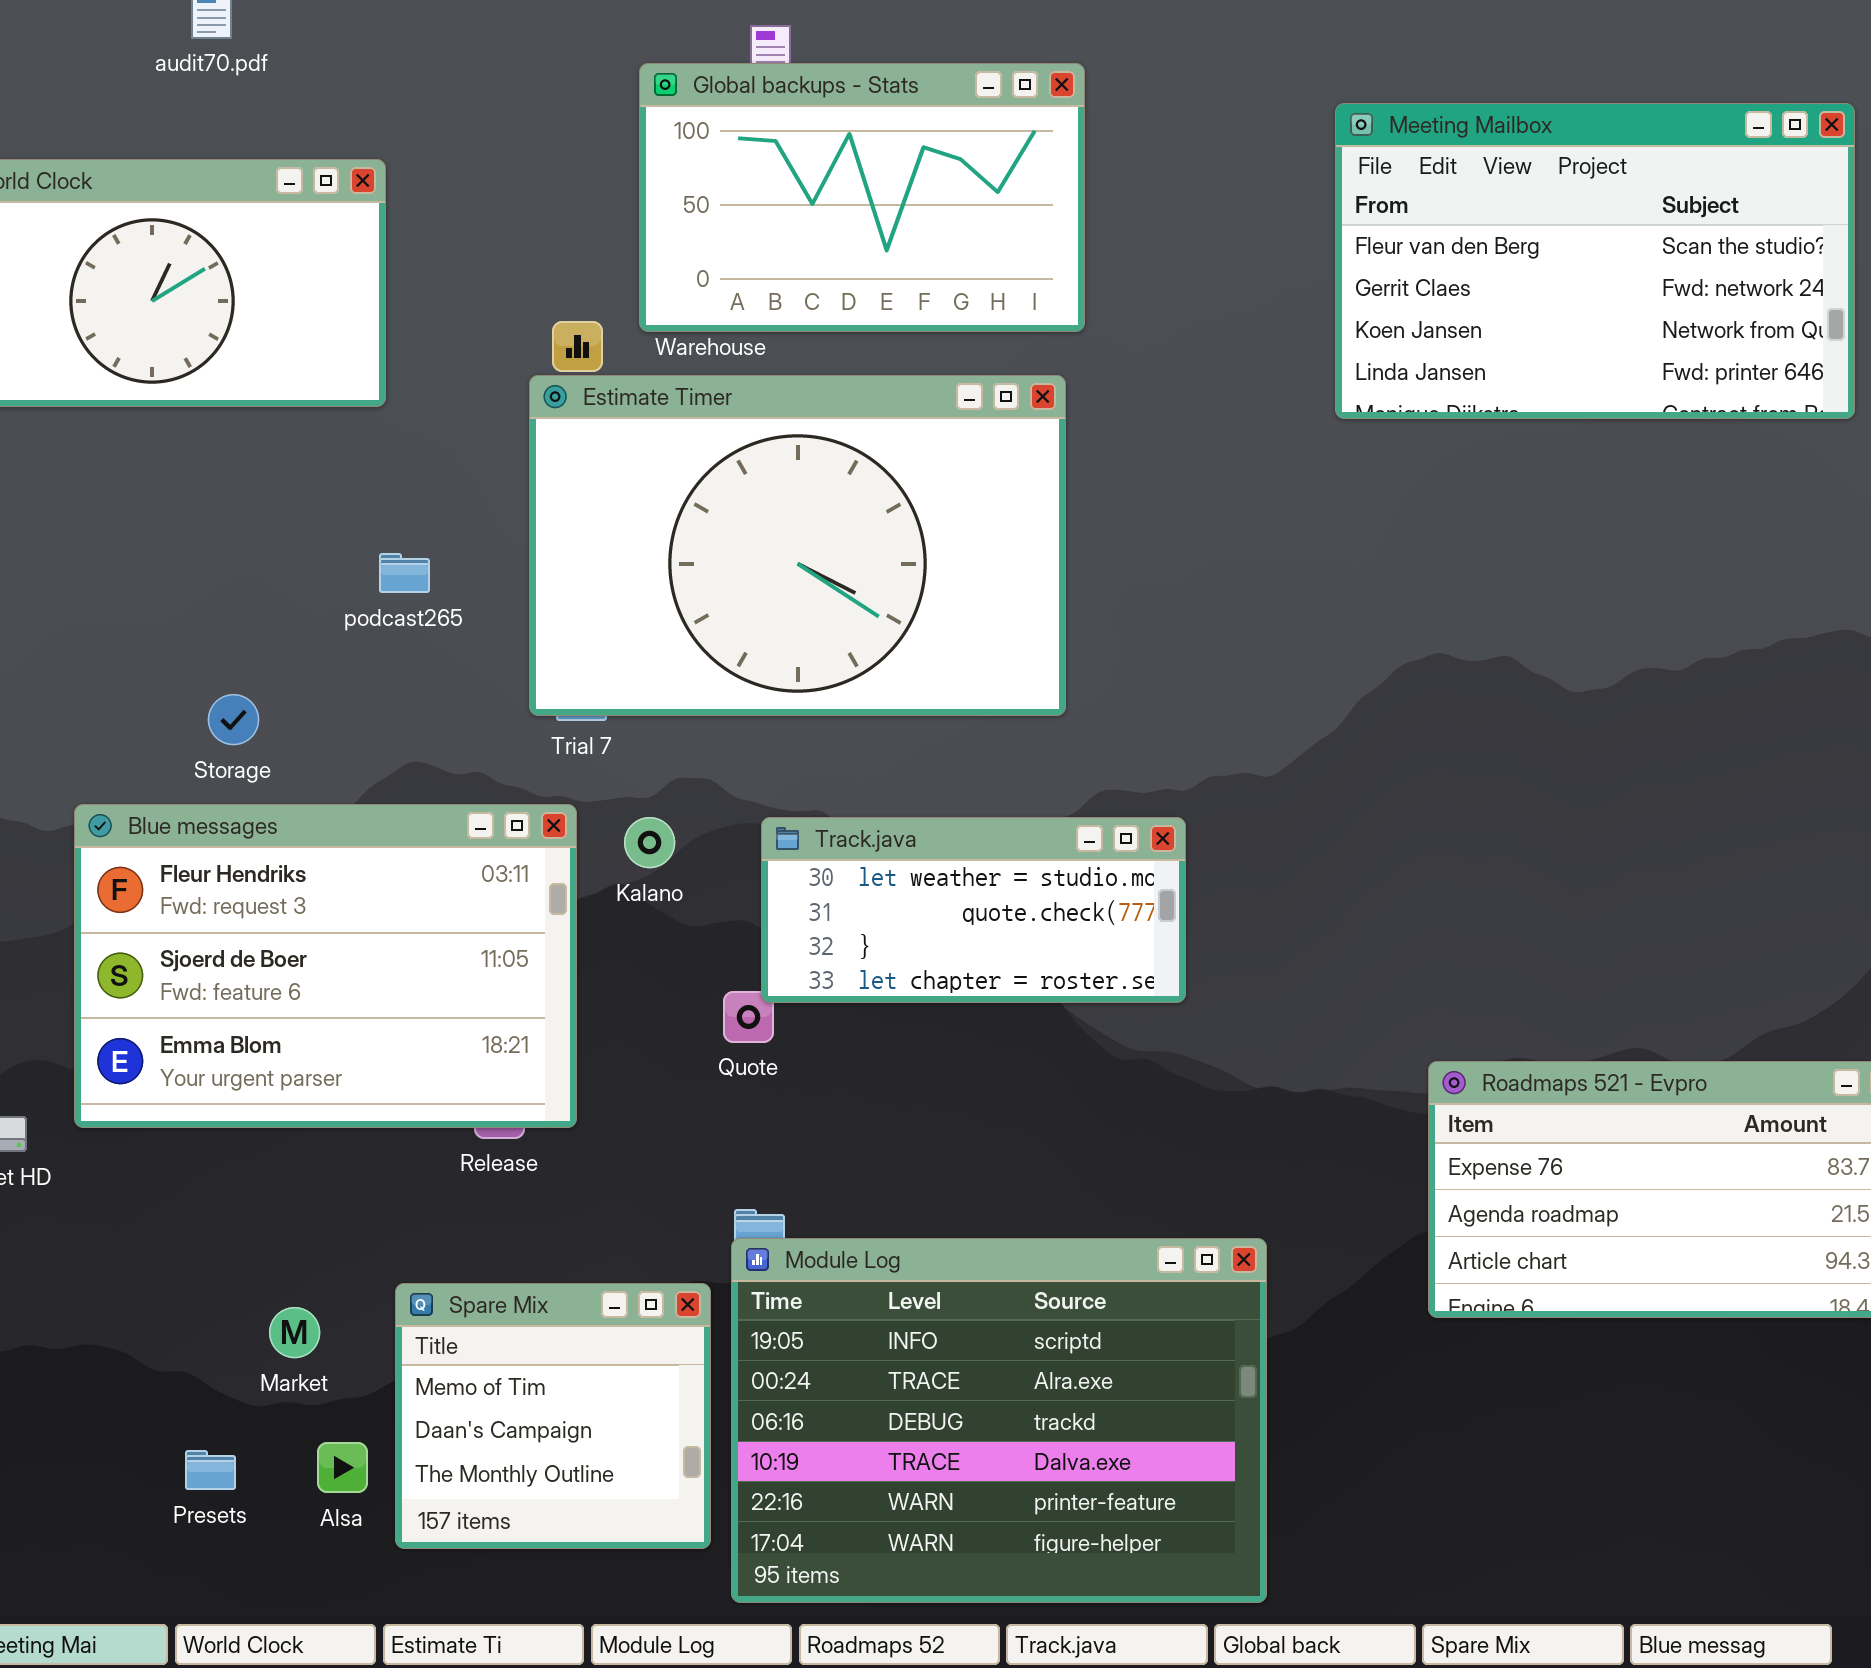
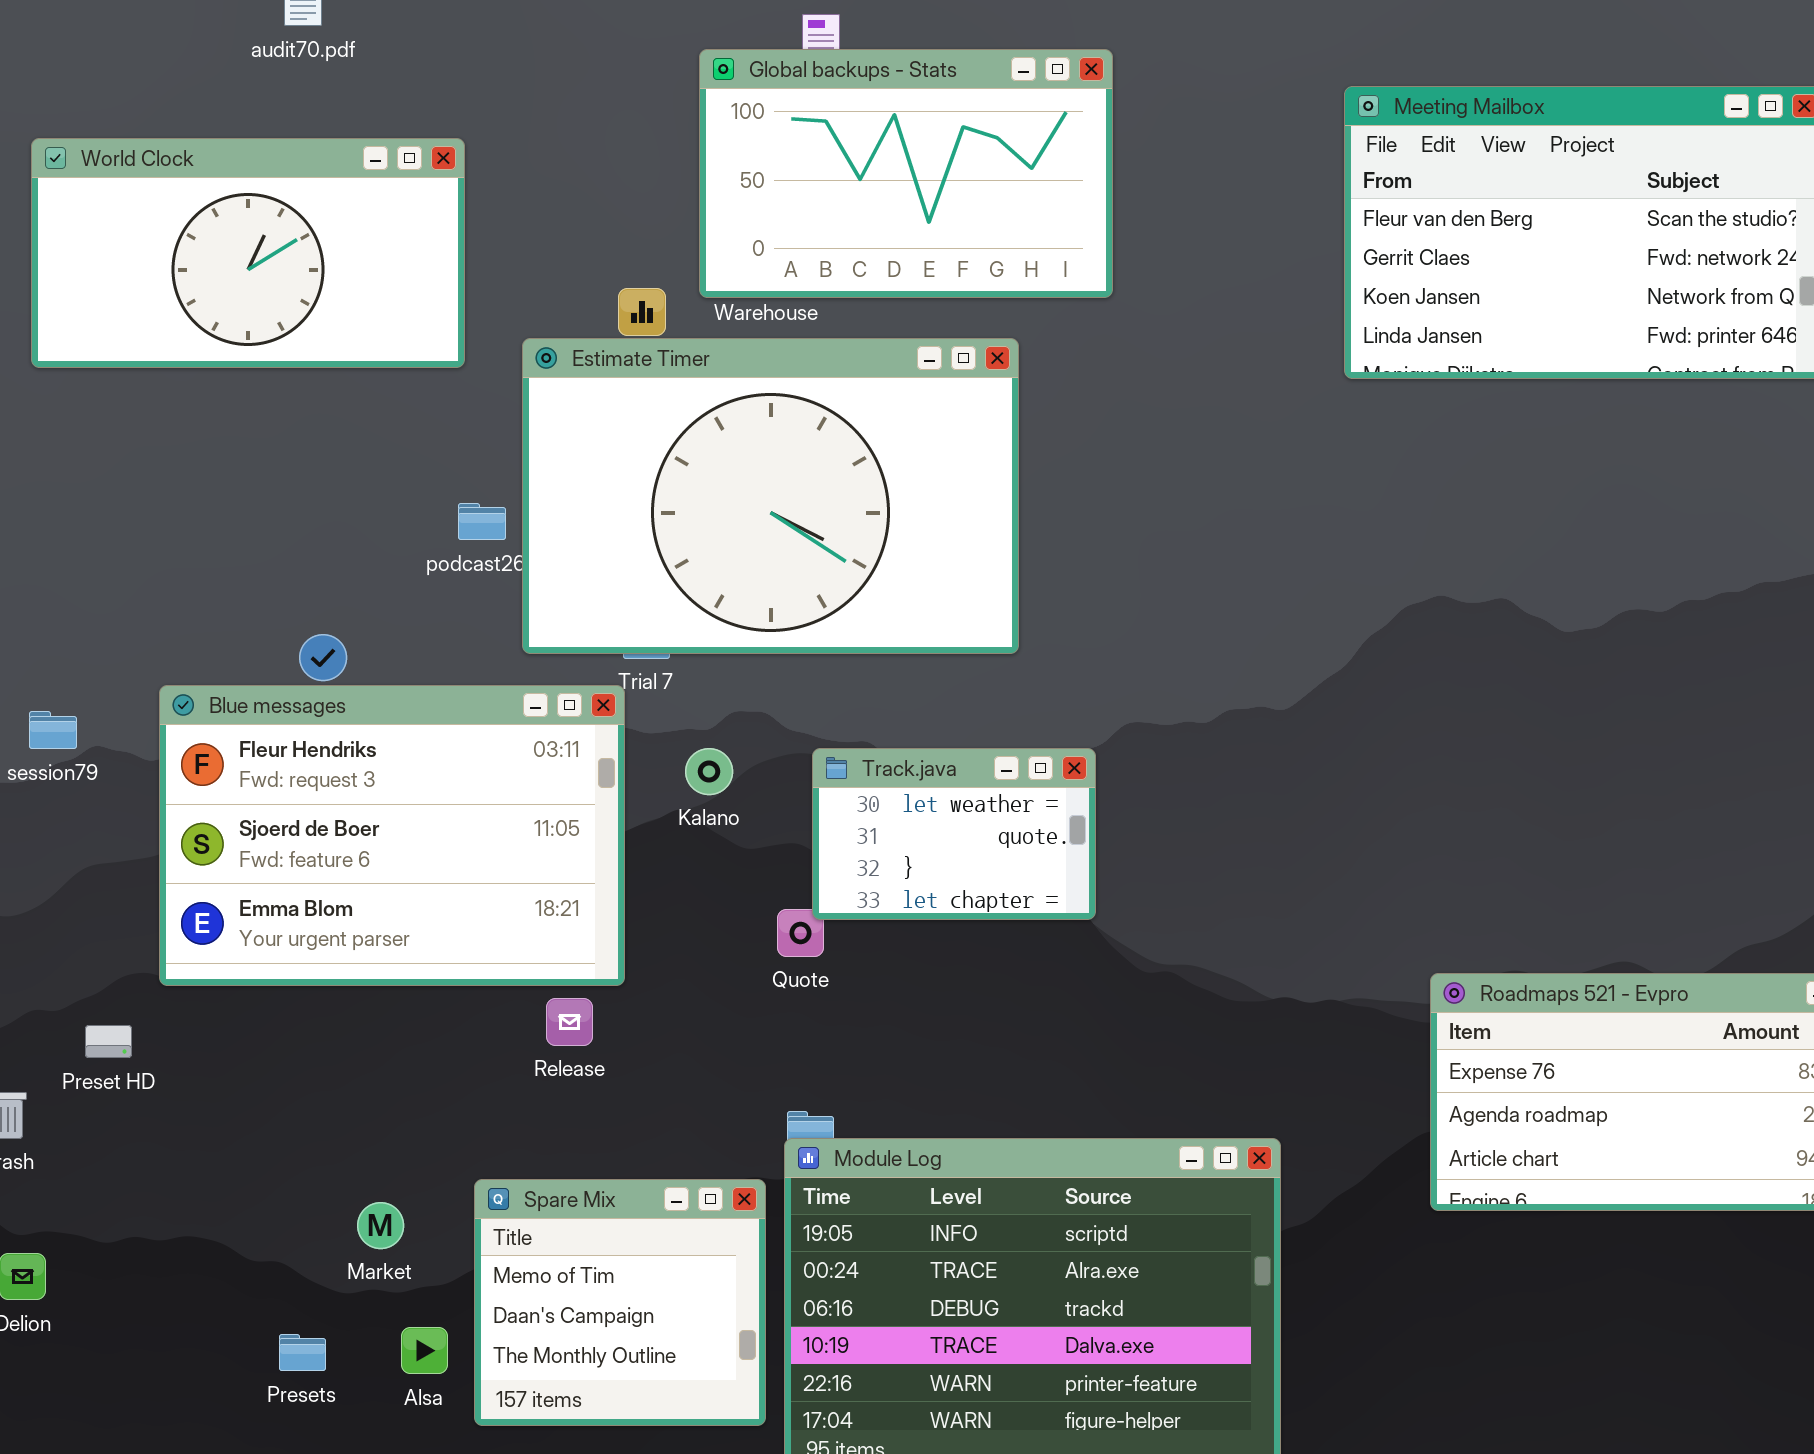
Estimate Timer: [529,375,1066,716] -> [522,338,1019,654], moved
Blue messages: [74,804,577,1128] -> [159,685,625,986], moved
Track.java: [761,817,1186,1003] -> [812,748,1096,920], resized

